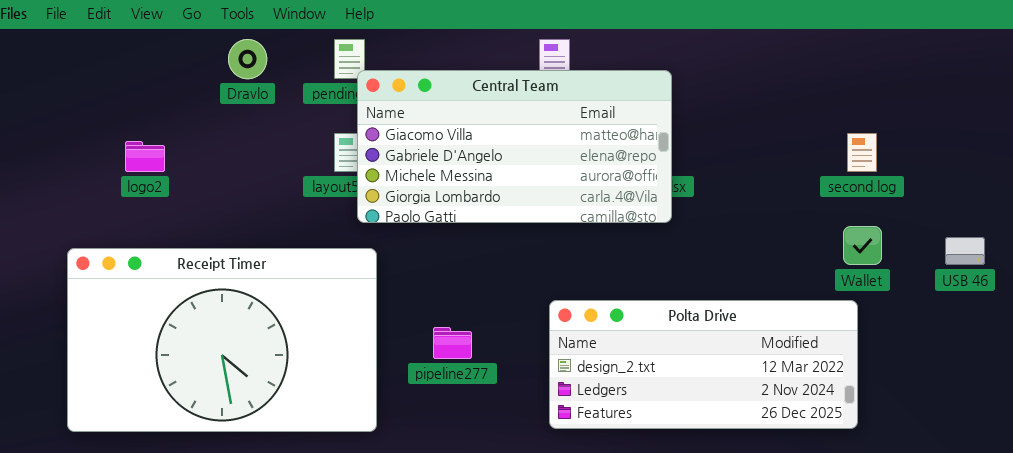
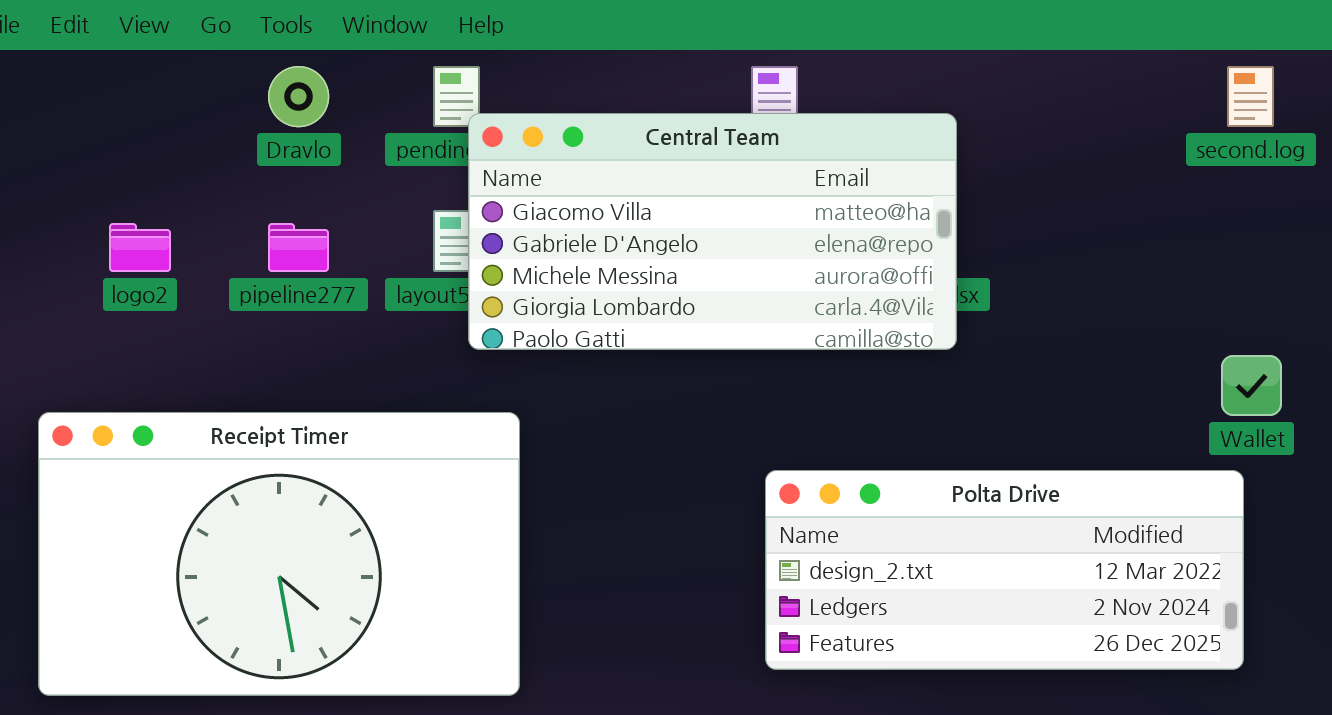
second.log: [847,133,877,172] -> [1227,66,1274,127], moved
Receipt Timer: [67,248,377,432] -> [38,412,520,696], moved
pipeline277: [433,327,472,359] -> [268,223,329,272], moved

